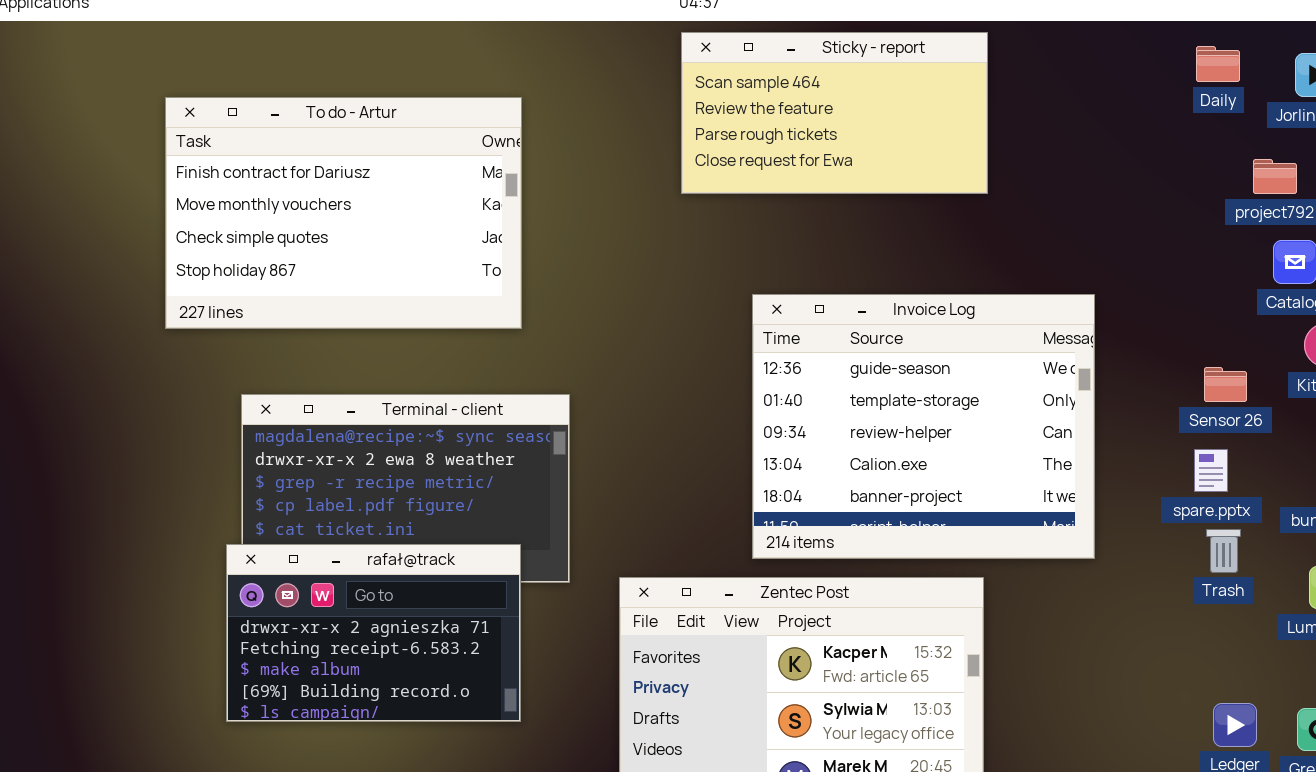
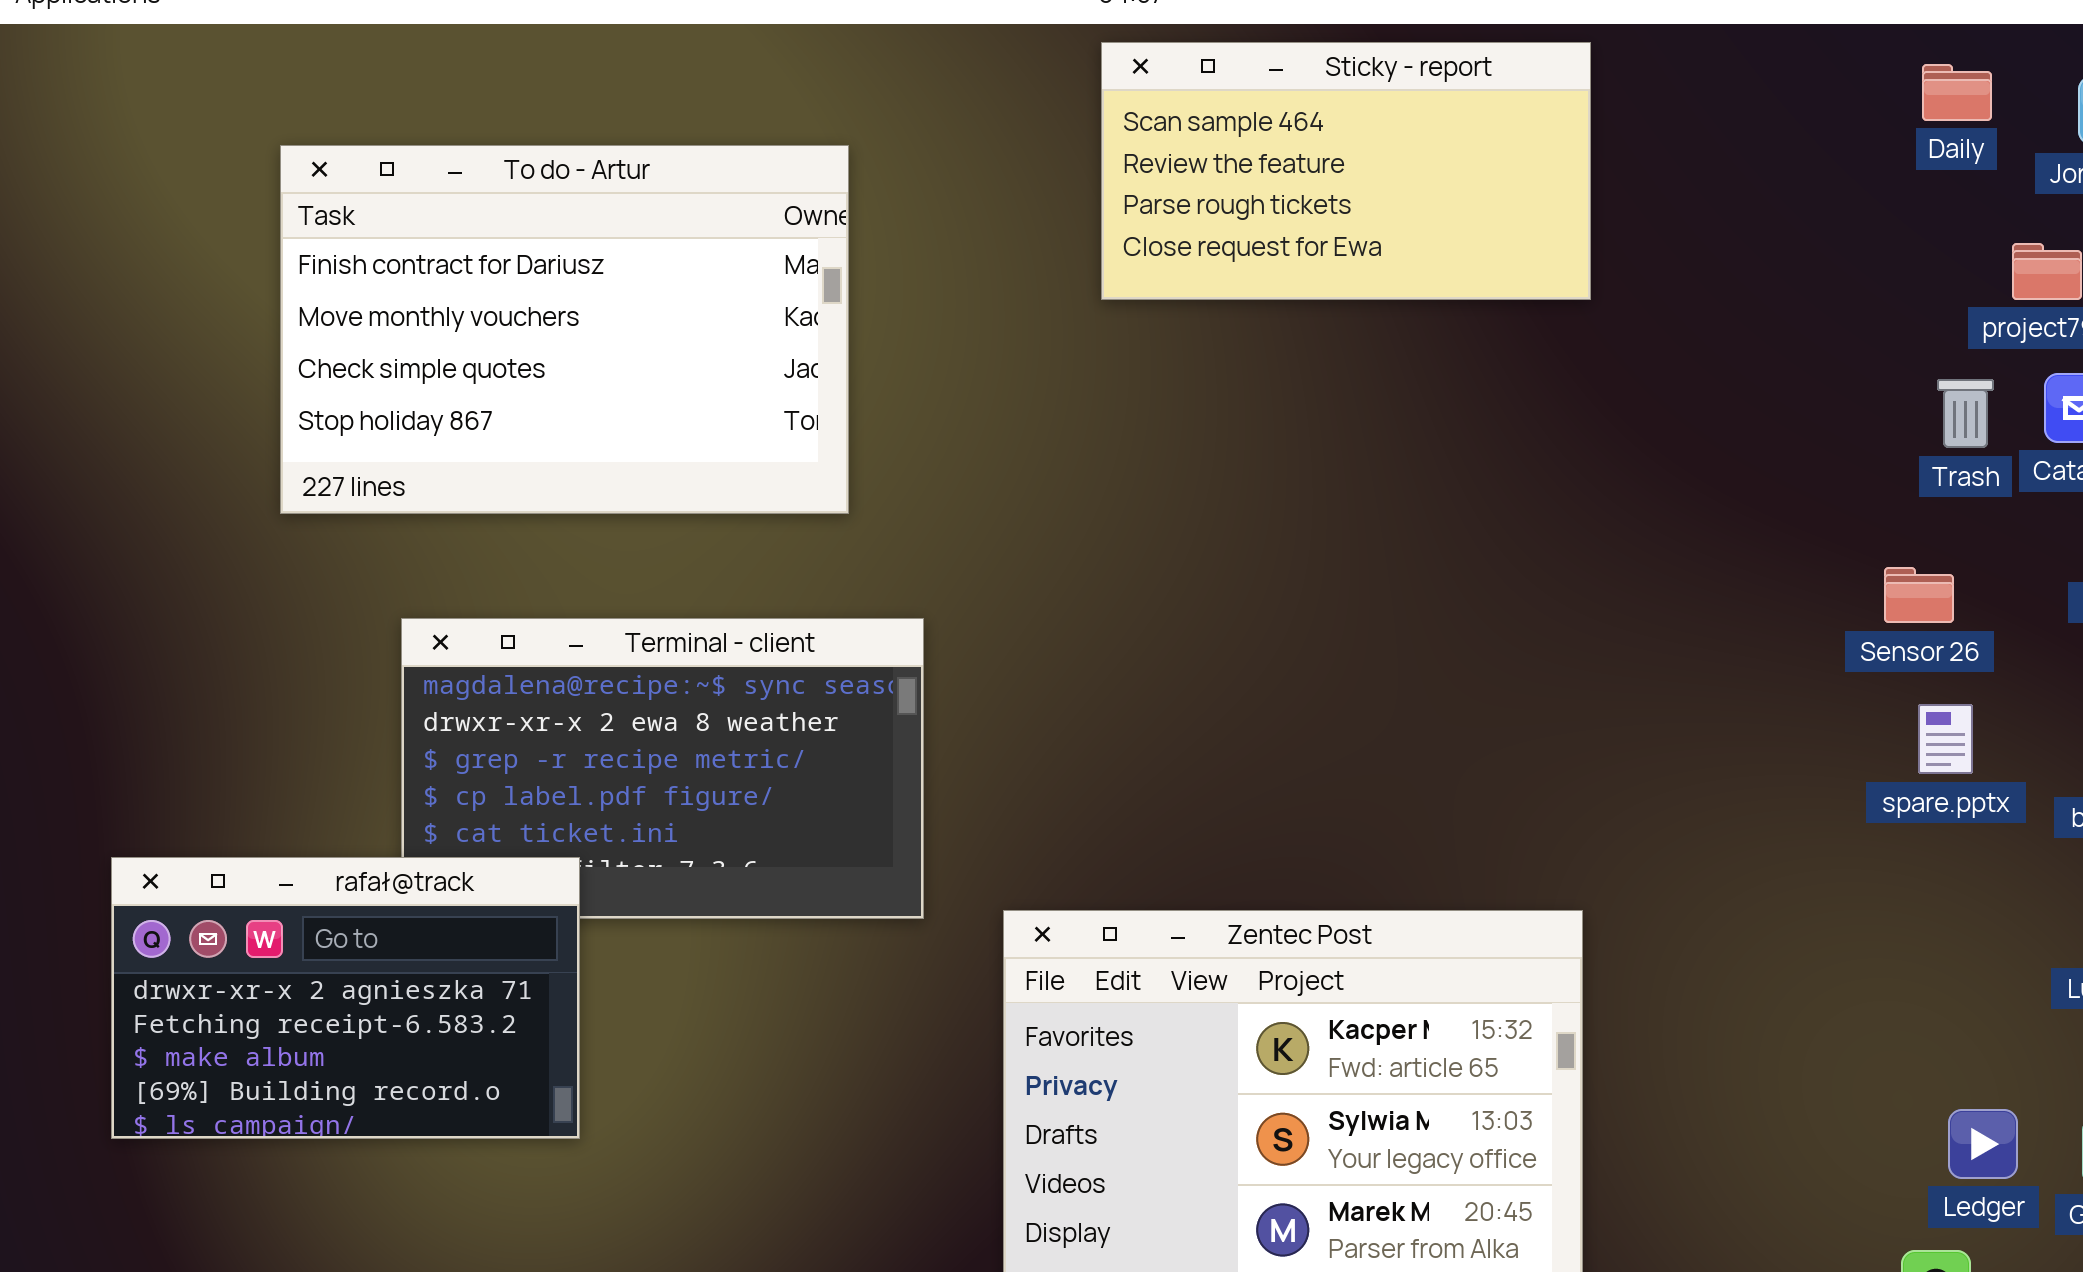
Invoice Log: [752,294,1095,559] -> none, closed
Sensor 26: [1204,367,1247,402] -> [1884,567,1954,623], moved
Trash: [1206,529,1241,573] -> [1937,379,1994,448], moved
rafał@track: [226,544,521,722] -> [111,857,580,1139], moved

